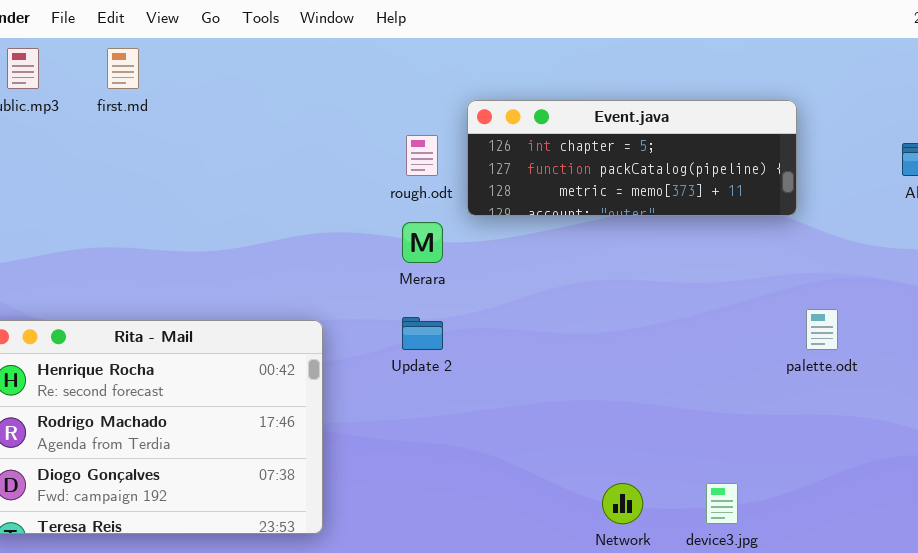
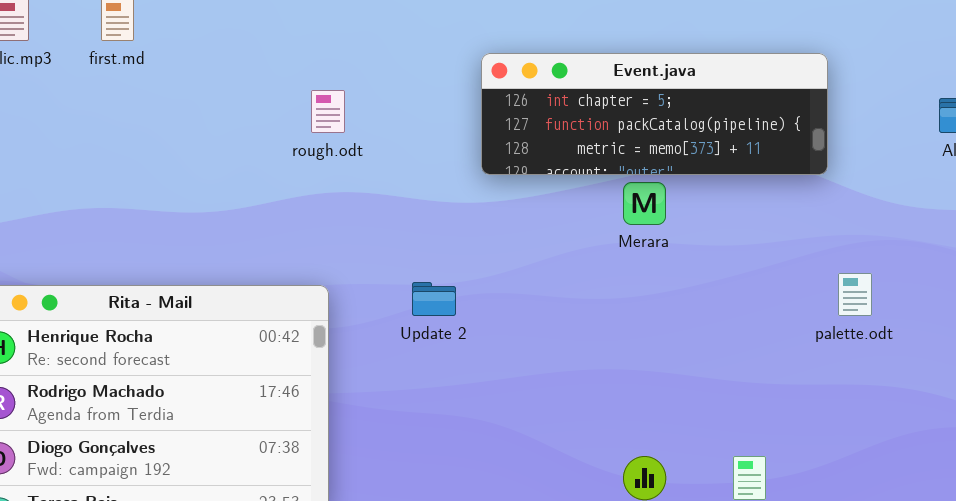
rough.odt: [406,135,438,176] -> [311,90,345,133], moved
Merara: [402,222,443,263] -> [623,182,666,225], moved

